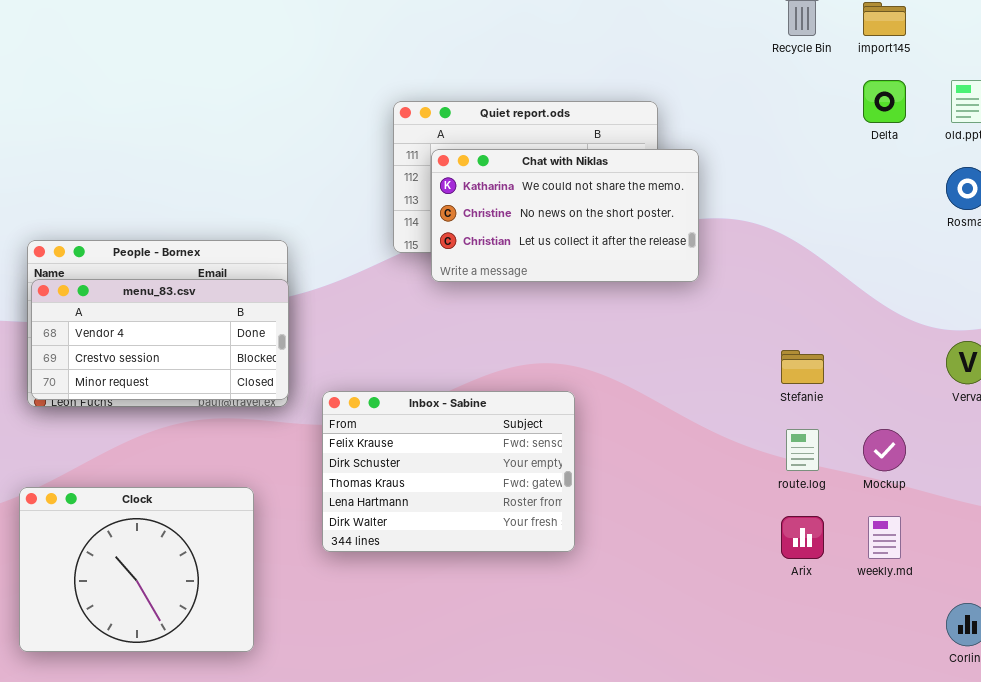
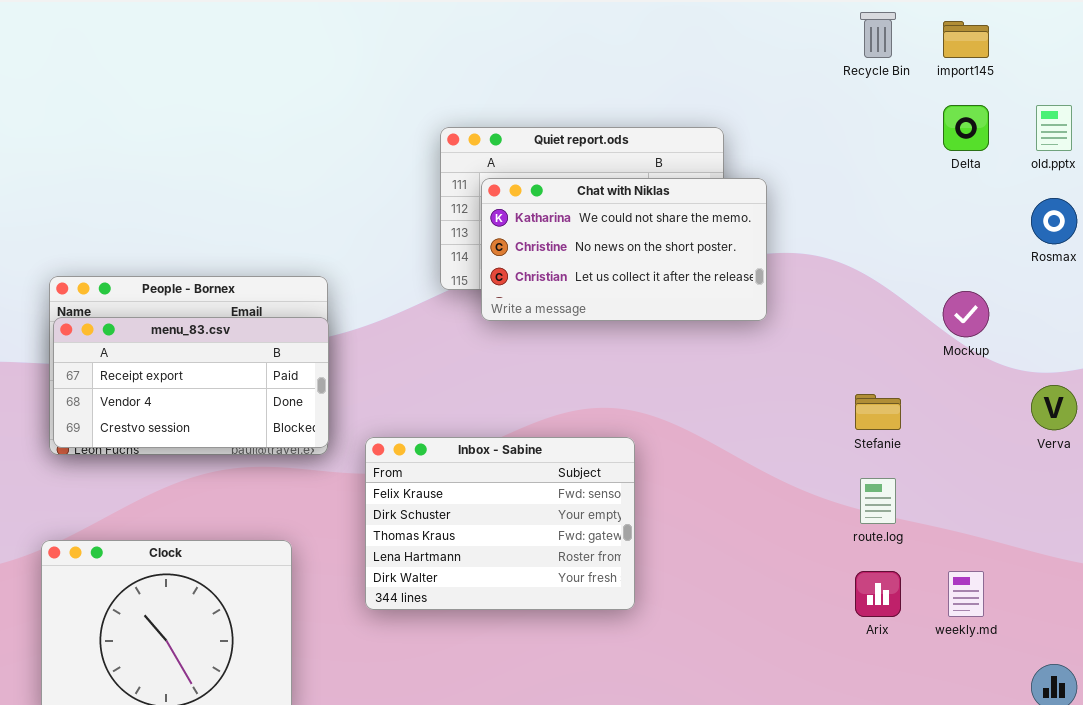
menu_83.csv: [31,279,289,400] -> [53,317,329,448], scrolled up 1 row
Mockup: [863,429,906,471] -> [943,291,989,337], moved

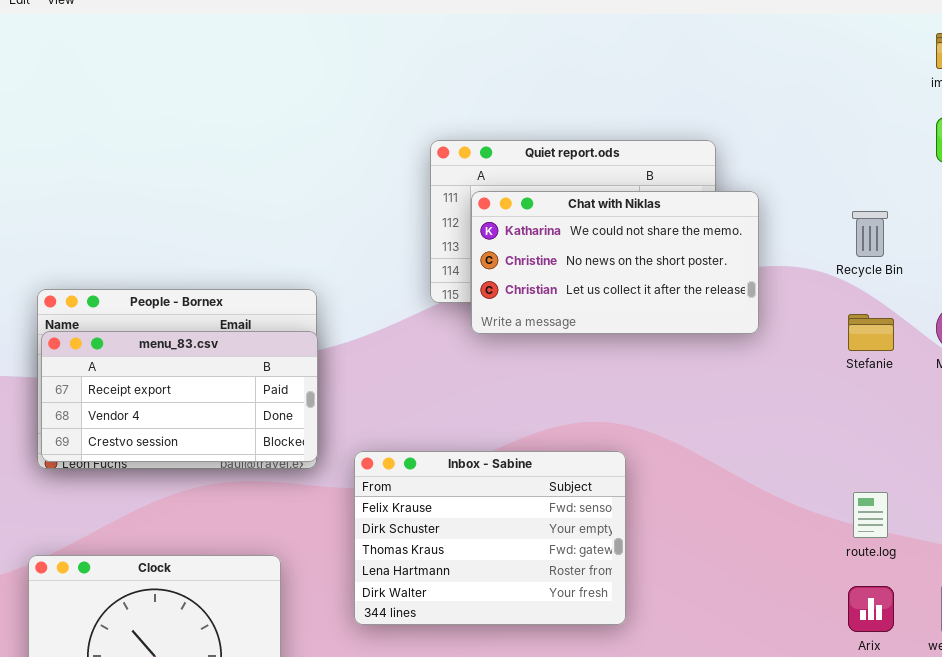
Recycle Bin: [860,12,896,58] -> [852,211,888,257], moved
Stefanie: [855,394,901,430] -> [848,314,894,351], moved

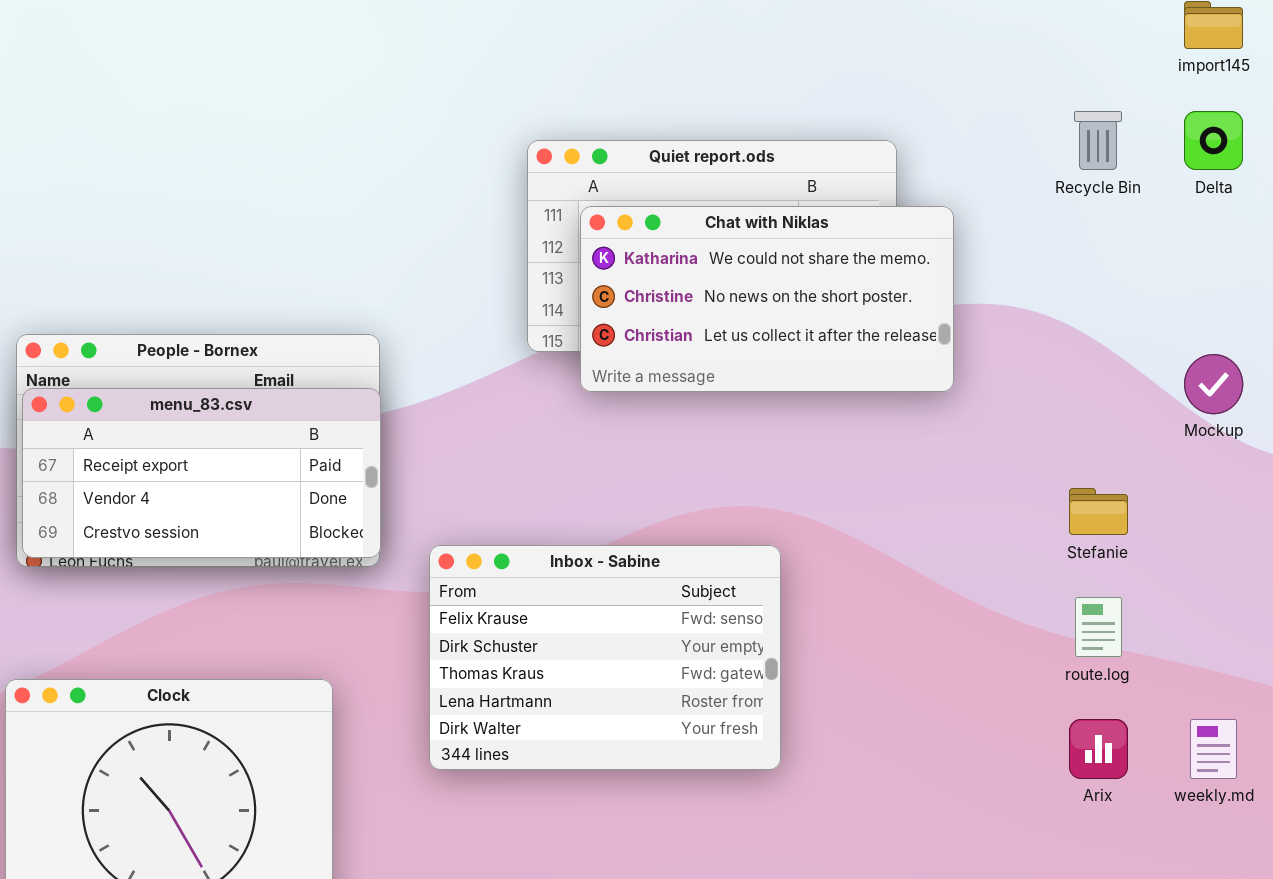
Recycle Bin: [852,211,888,257] -> [1074,111,1122,170], moved
Stefanie: [848,314,894,351] -> [1069,488,1128,535], moved

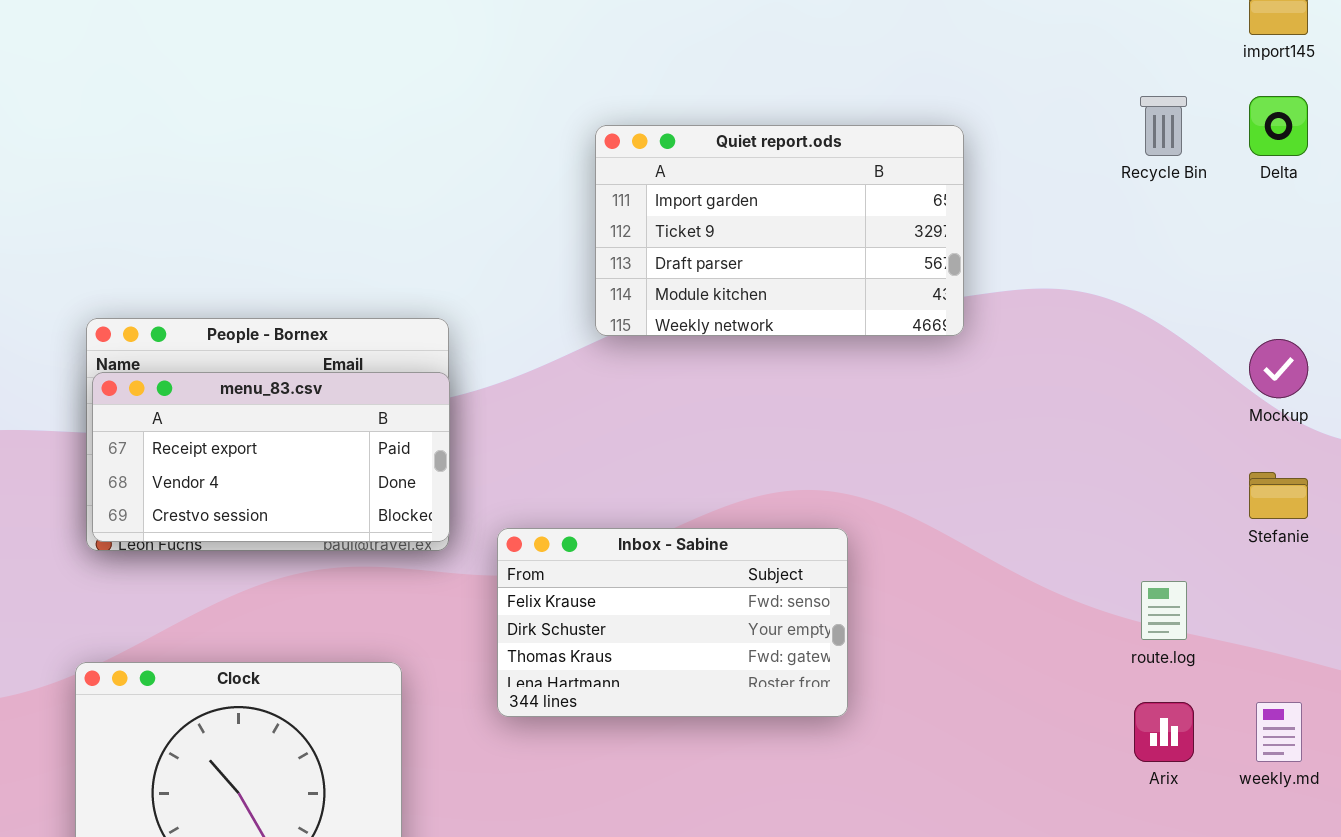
Chat with Niklas: [580,206,954,392] -> none, closed
Stefanie: [1069,488,1128,535] -> [1249,472,1308,519], moved
Inbox - Sabine: [429,545,781,770] -> [497,528,848,717], resized

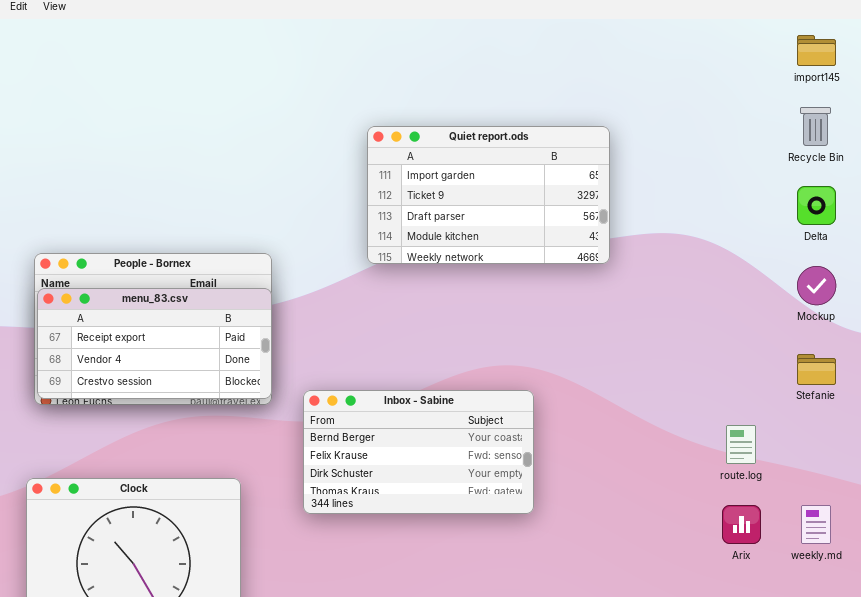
Recycle Bin: [1140,96,1187,156] -> [800,107,831,146], moved
Delta: [1249,96,1308,156] -> [797,186,836,225], moved
Inbox - Sabine: [497,528,848,717] -> [303,390,534,514], scrolled up 1 row

